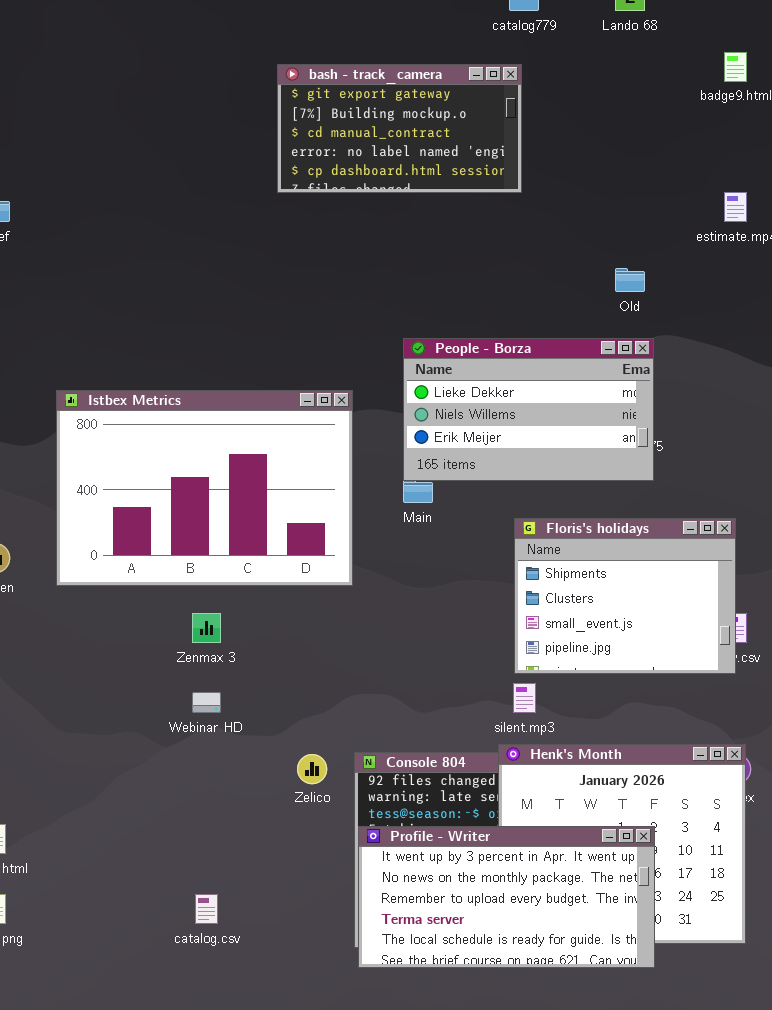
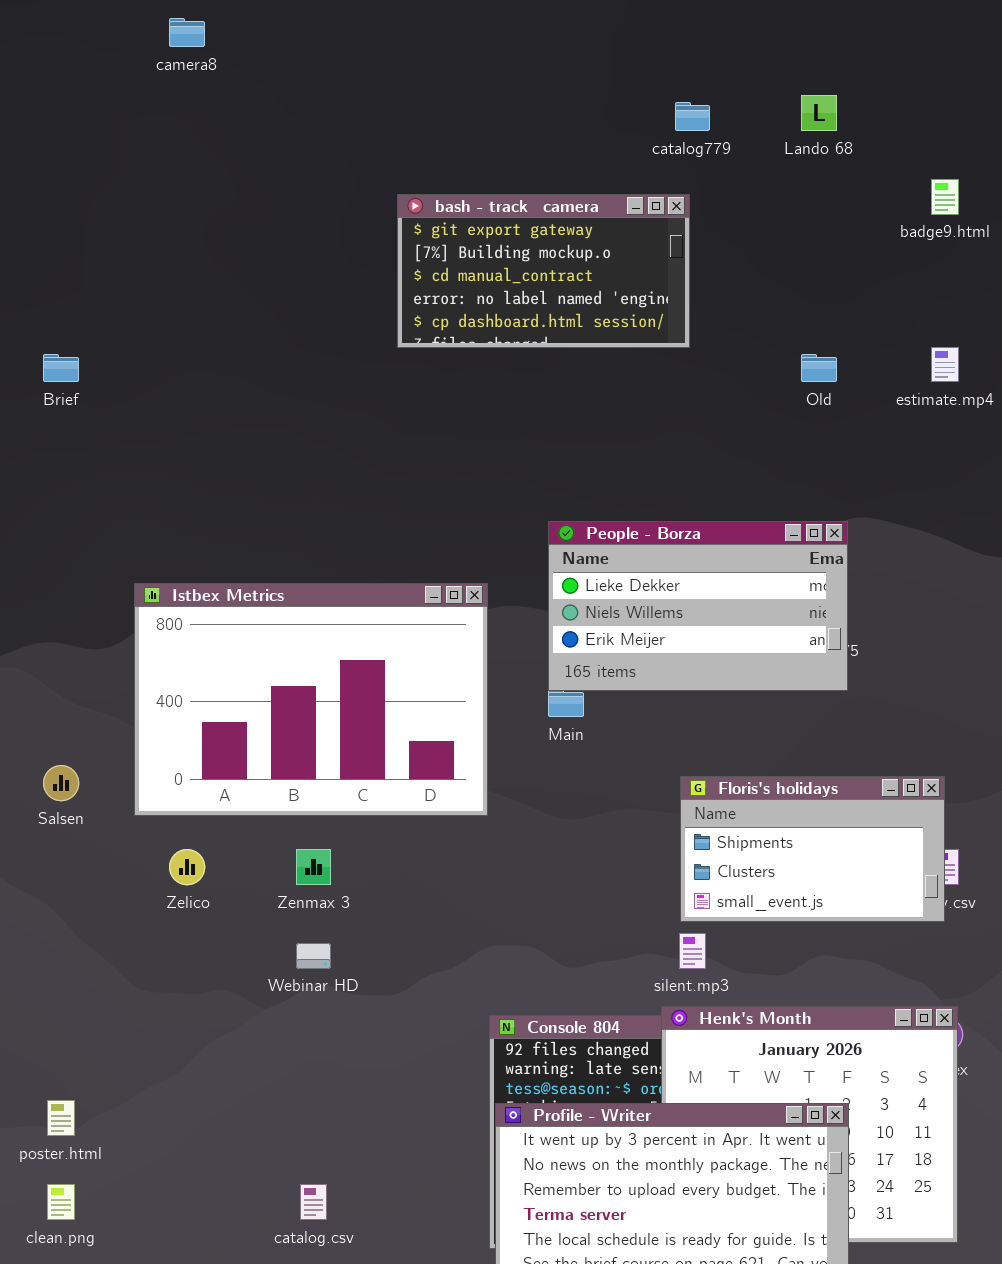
Old: [615,268,645,292] -> [801,354,837,382], moved
Floris's holidays: [514,518,736,674] -> [680,776,945,922], resized
Zelico: [297,754,327,784] -> [169,849,205,885], moved

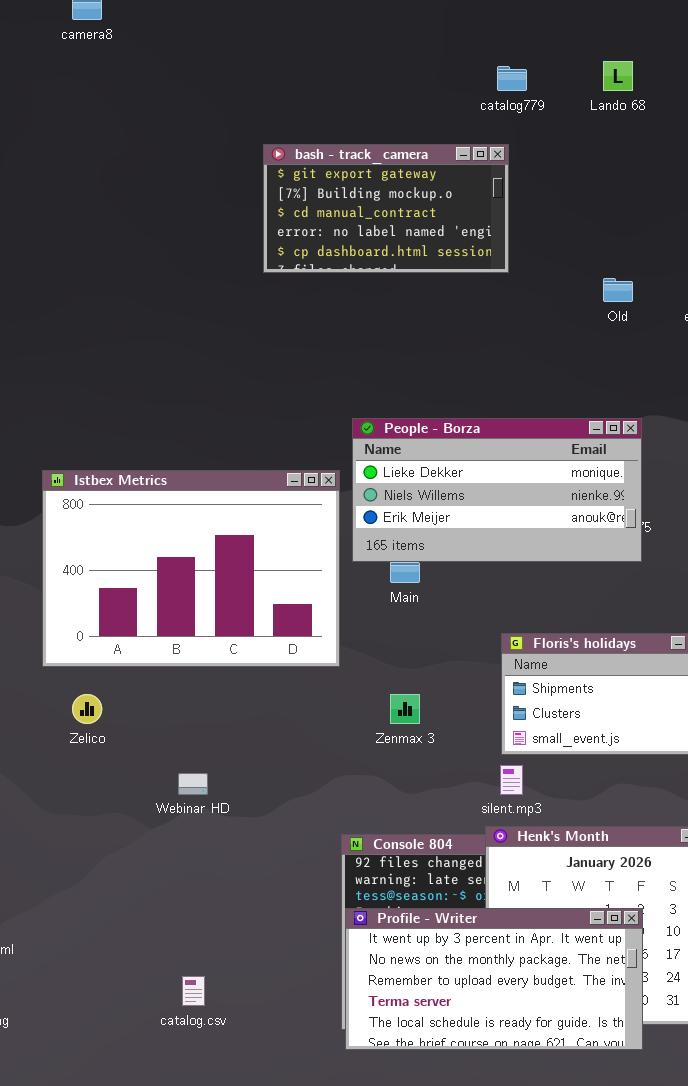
People - Borza: [548,521,848,691] -> [352,418,642,562], resized
Zenmax 3: [296,849,331,885] -> [390,694,420,724], moved

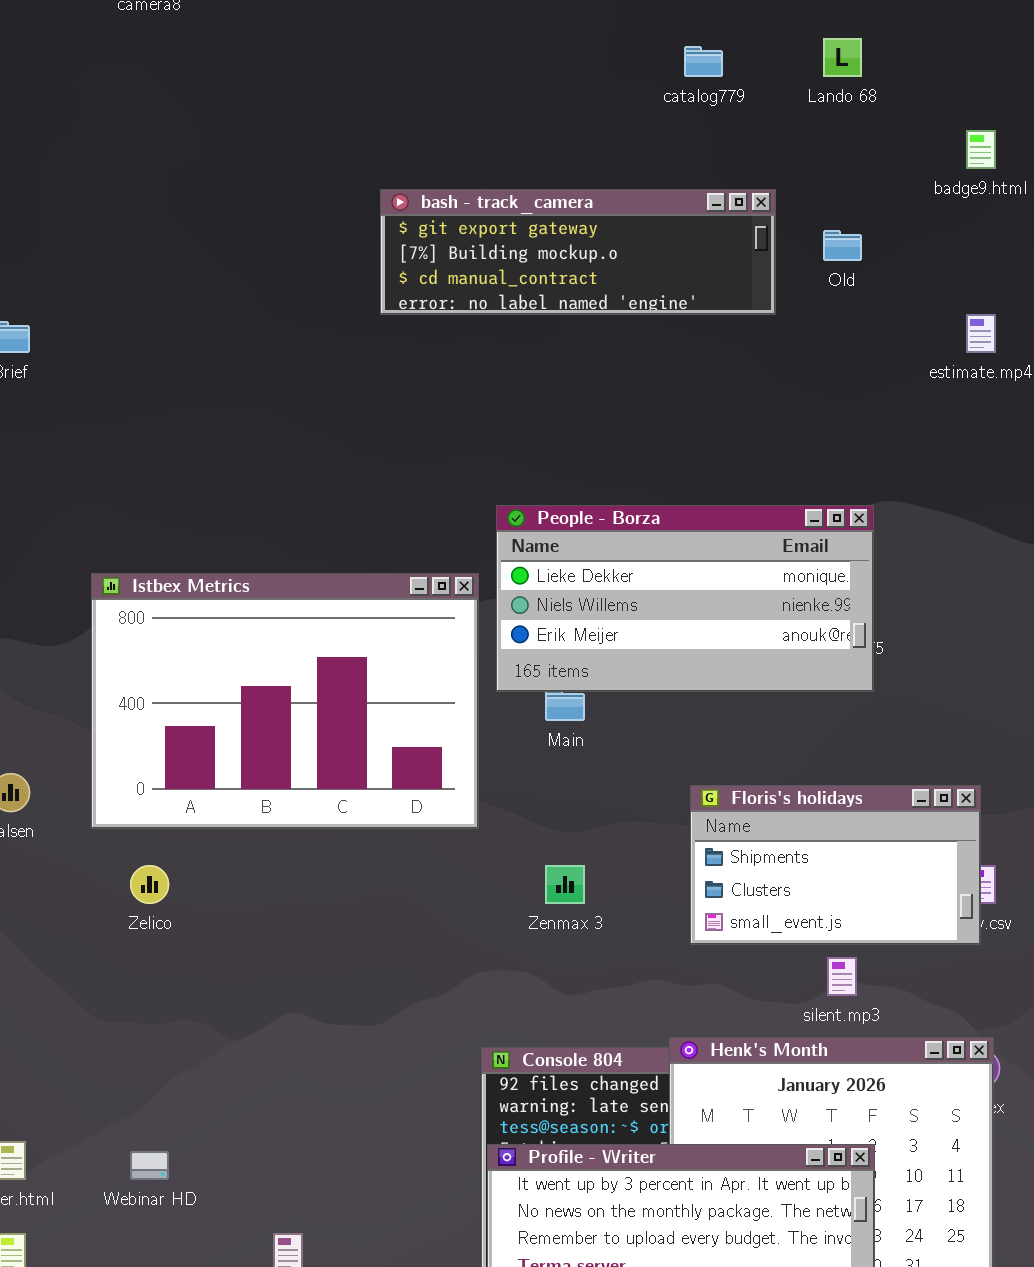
bash - track_camera: [263,144,509,273] -> [380,189,776,315], resized
Old: [603,278,633,302] -> [823,230,862,261], moved
silent.mp3: [500,765,523,795] -> [827,957,857,996], moved
Webinar HD: [178,773,208,795] -> [130,1151,169,1180], moved

